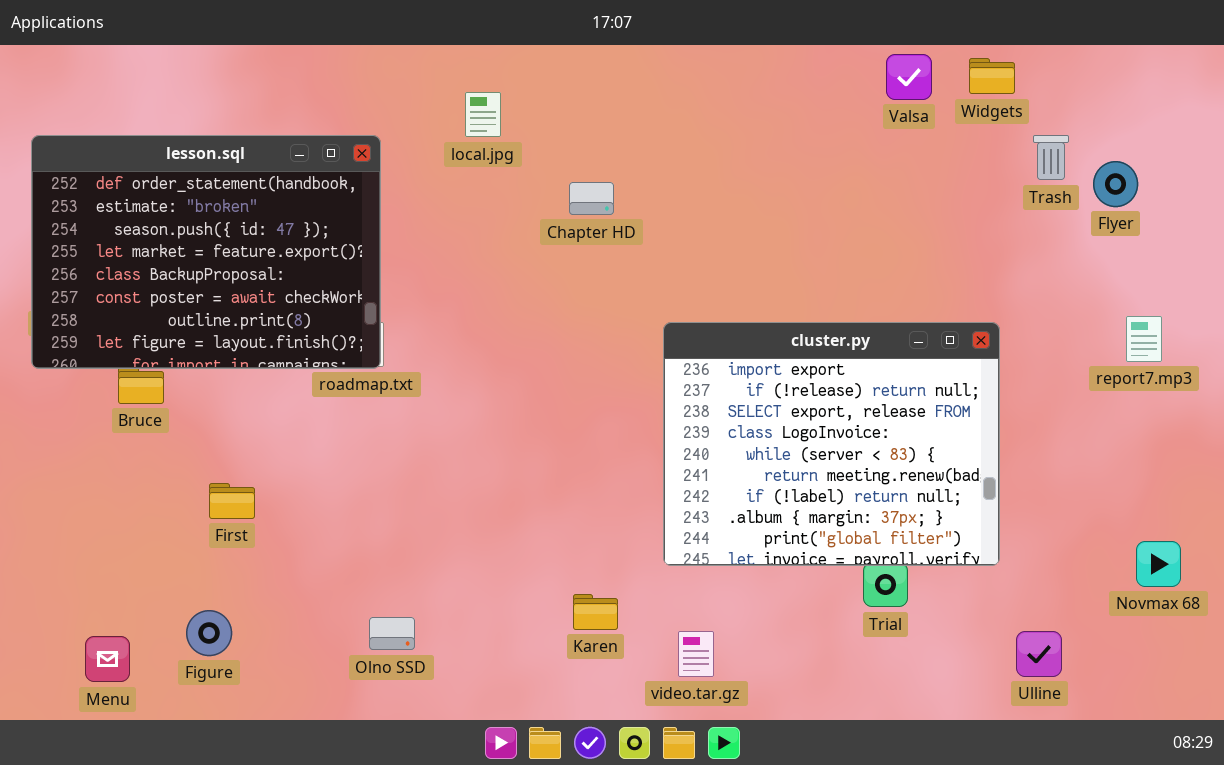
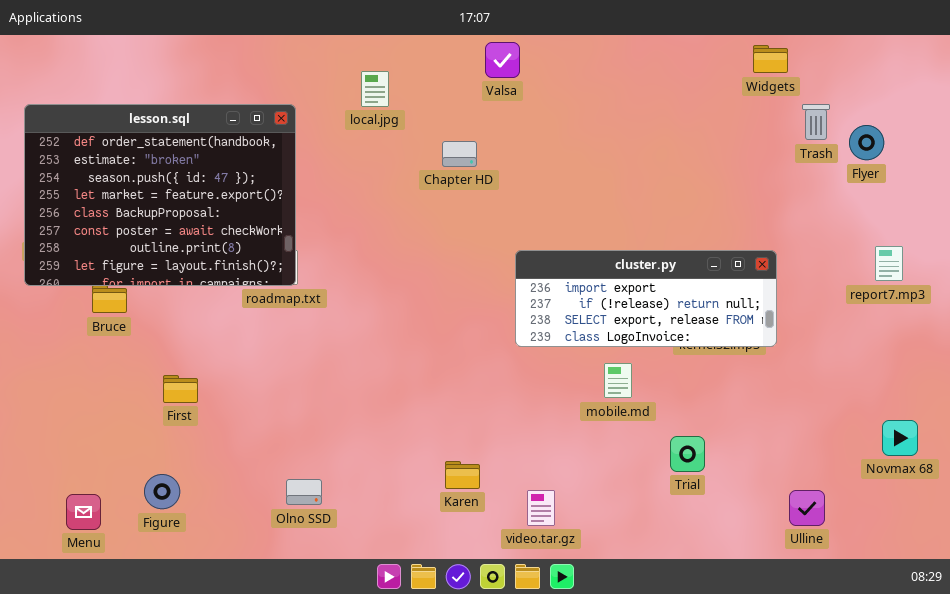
Valsa: [886,54,932,100] -> [485,42,520,78], moved
cluster.py: [663,322,1000,566] -> [515,250,777,347], resized

